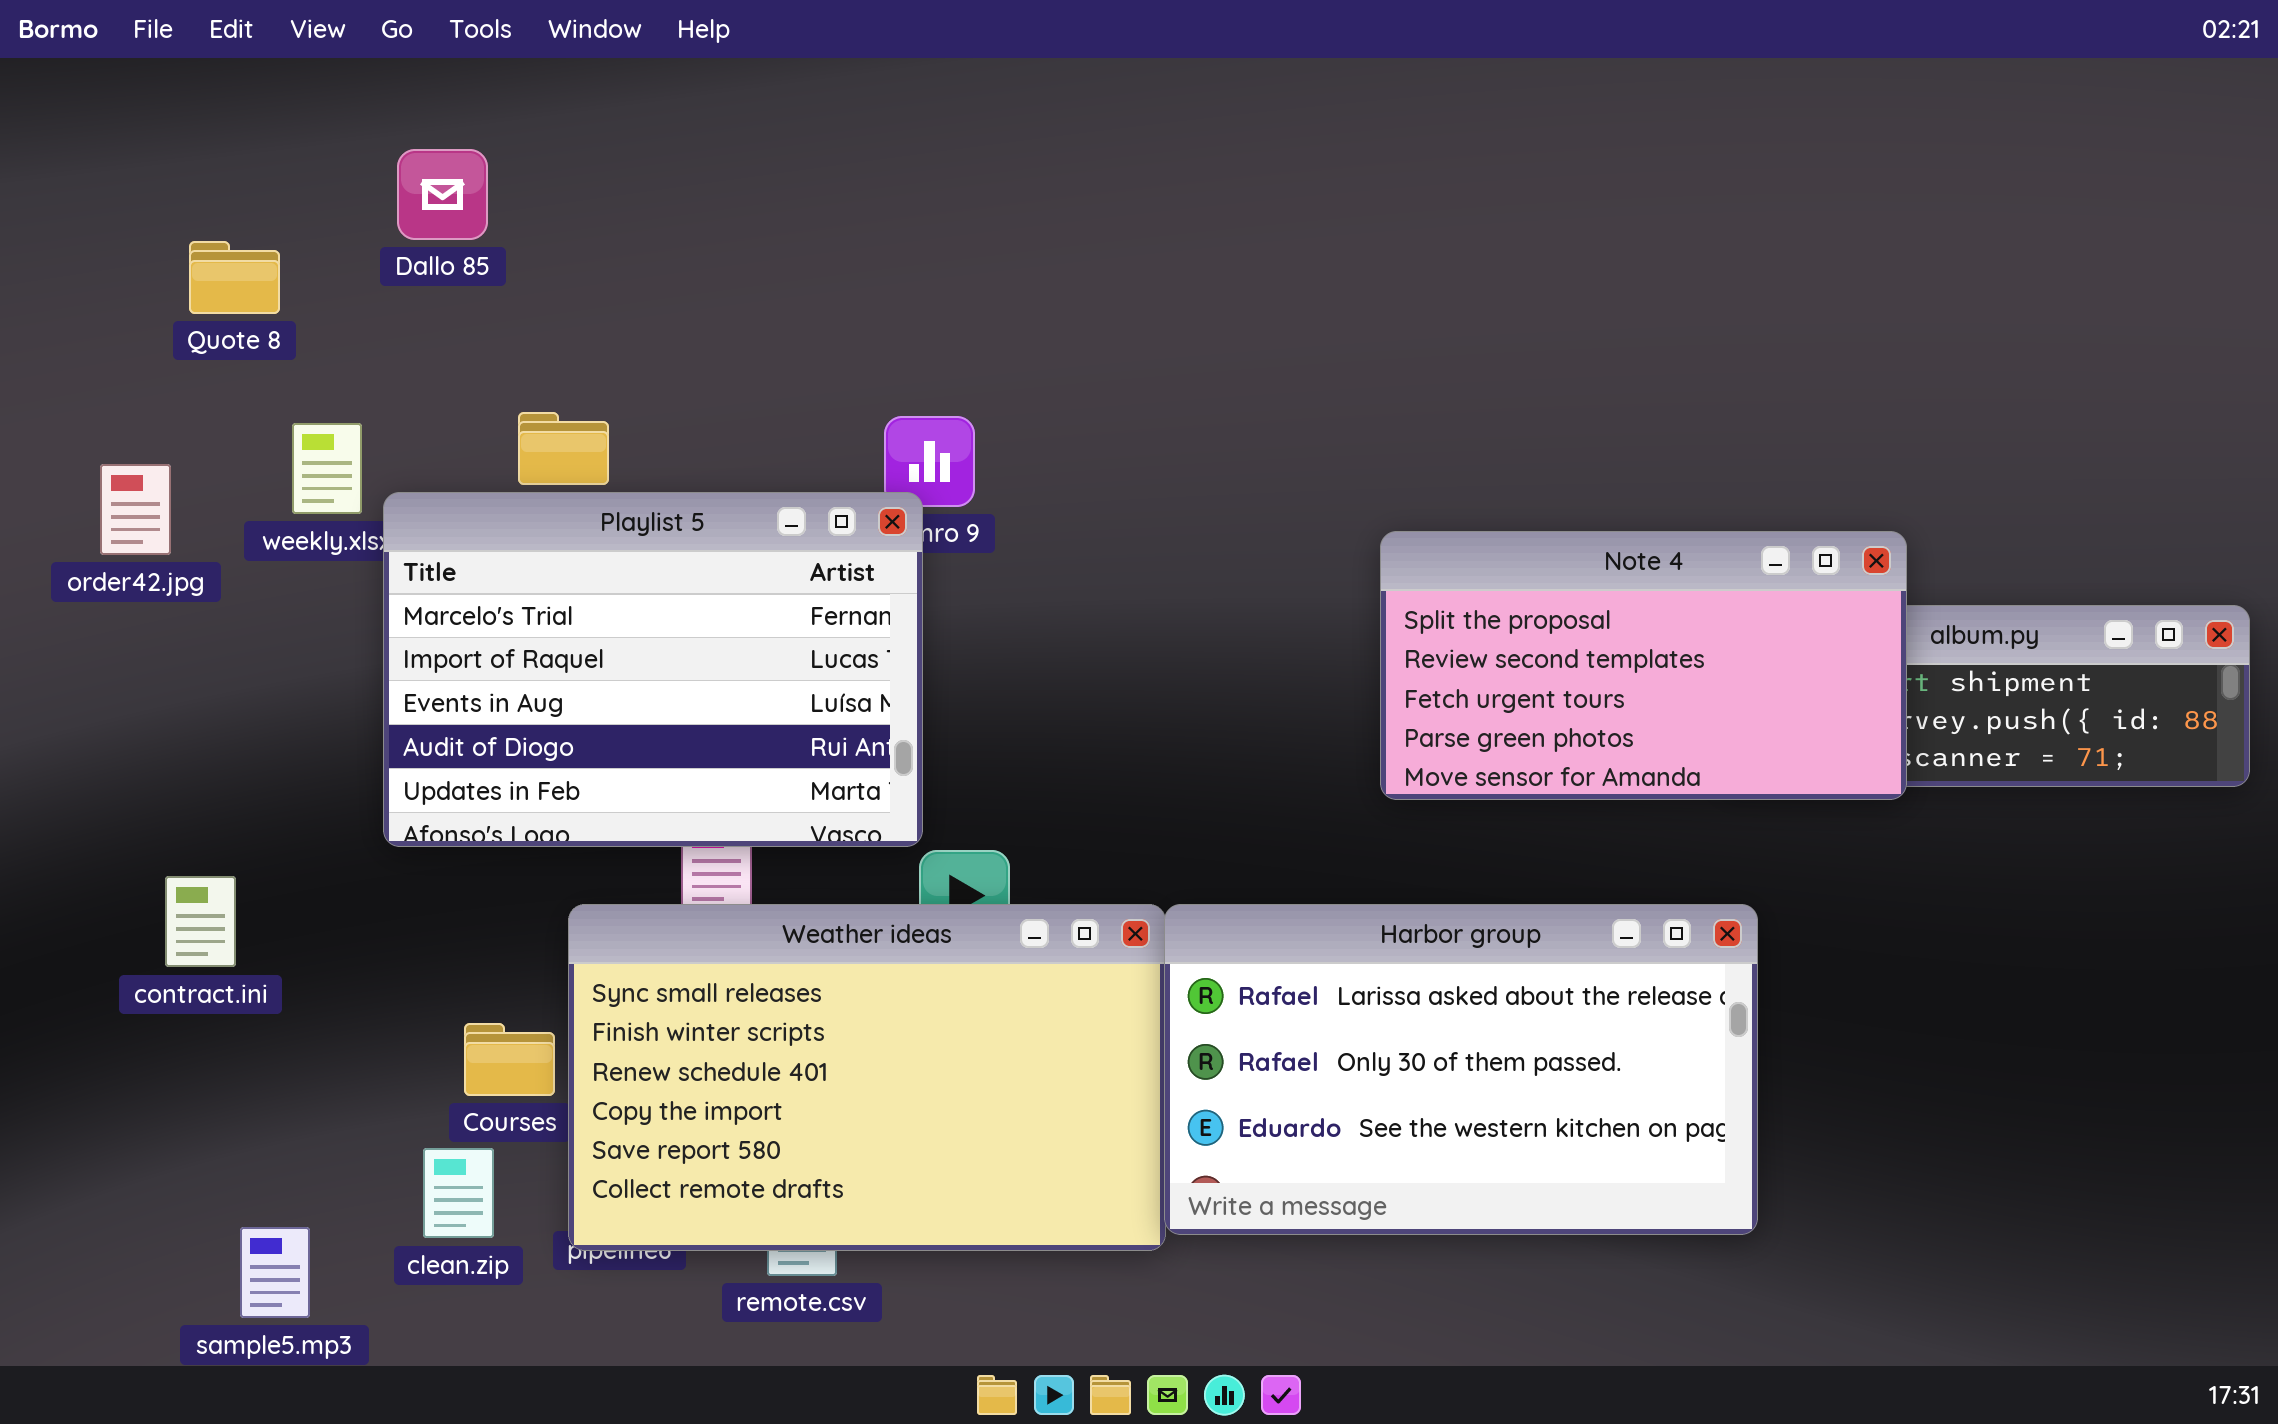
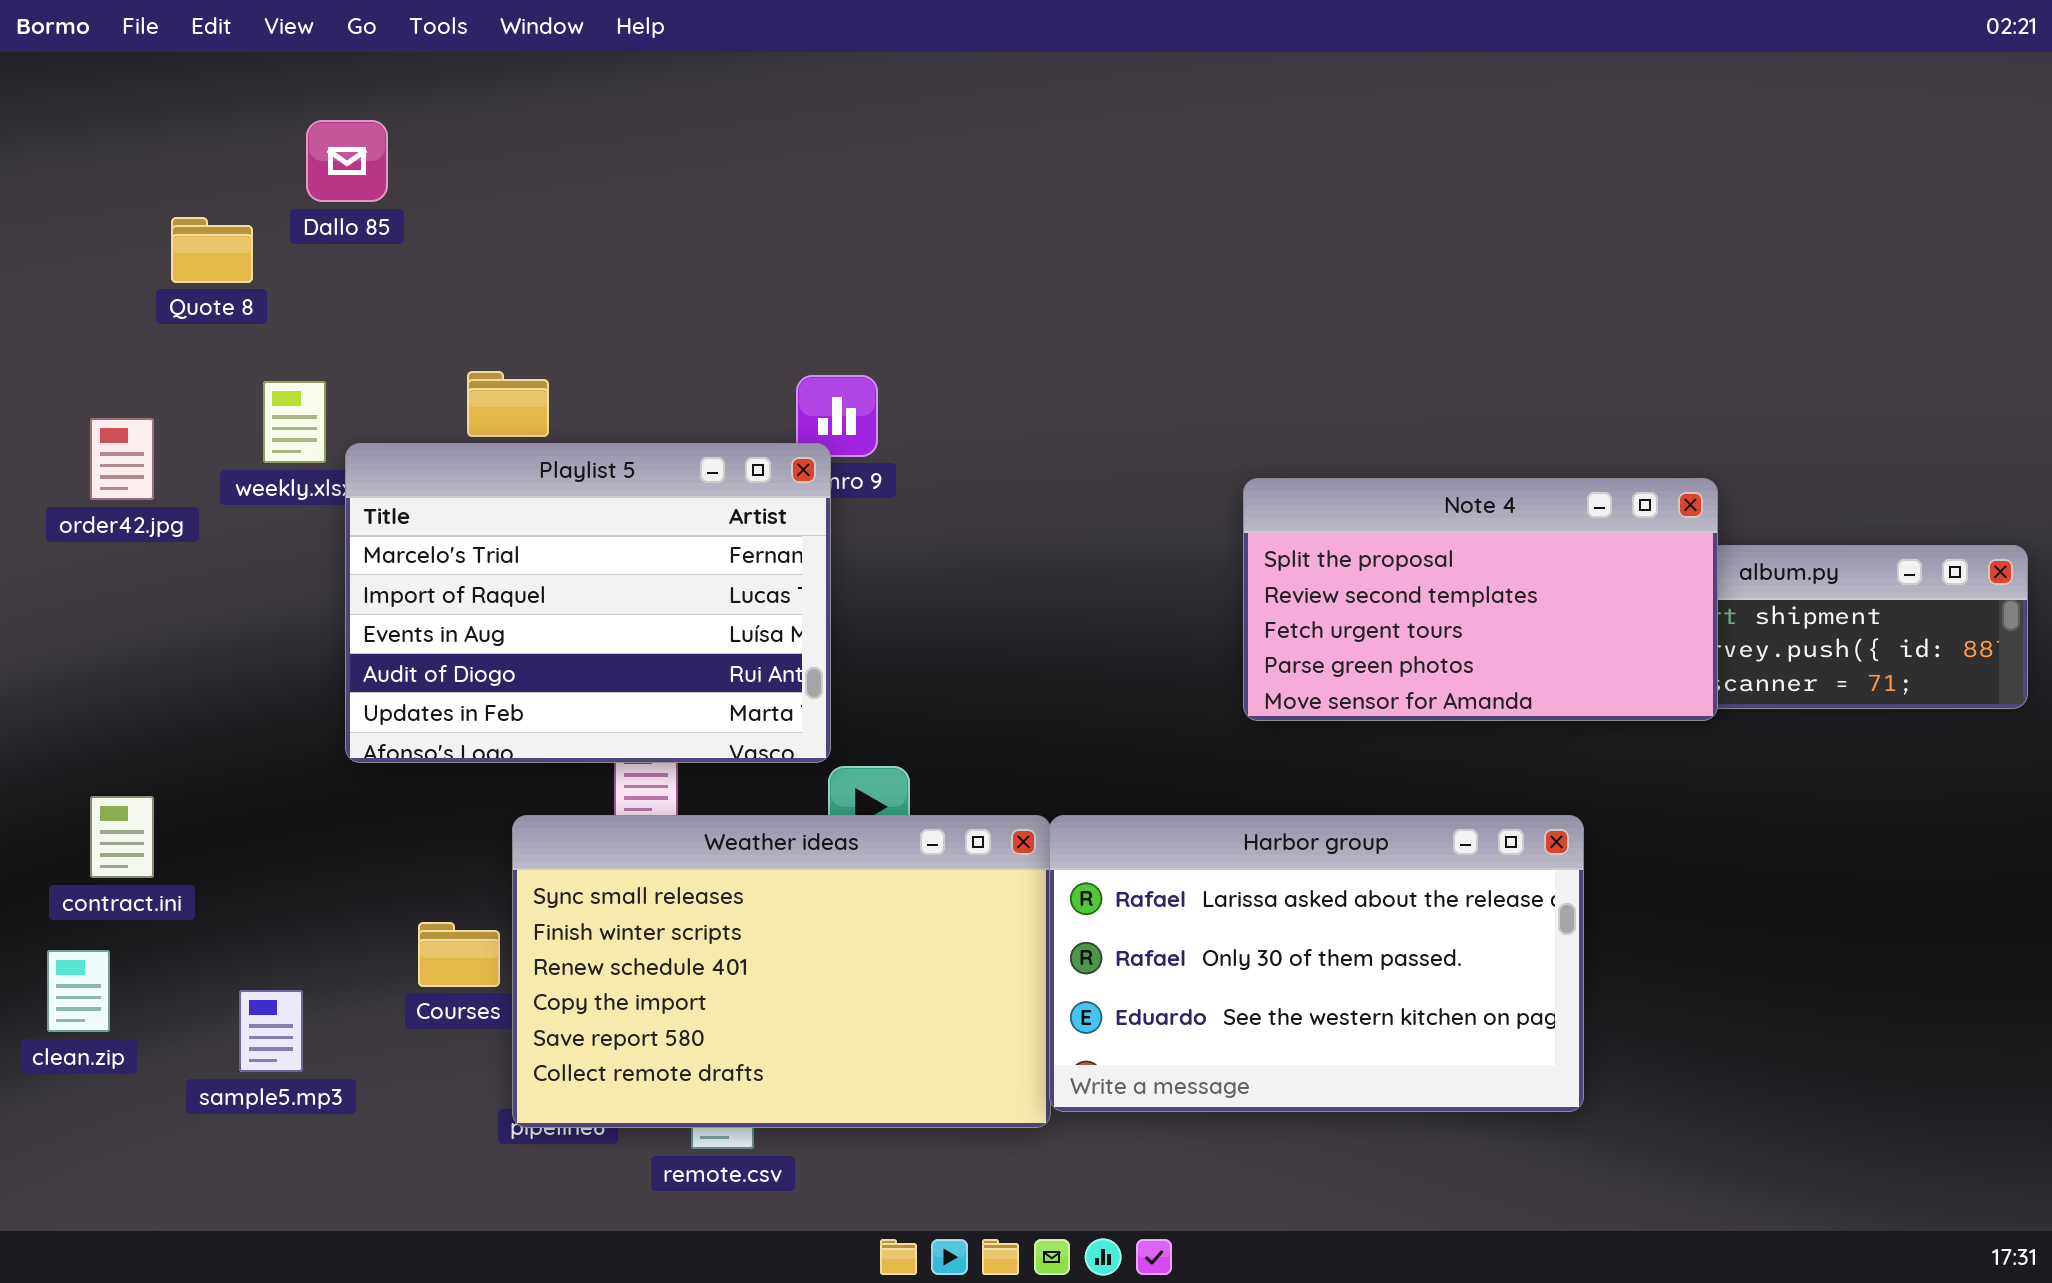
Dallo 85: [397,149,488,240] -> [306,120,388,202], moved
contract.ini: [165,876,236,967] -> [90,796,154,878], moved
clean.zip: [423,1148,494,1238] -> [47,950,110,1032], moved
sample5.mp3: [240,1227,310,1318] -> [239,990,303,1072], moved

